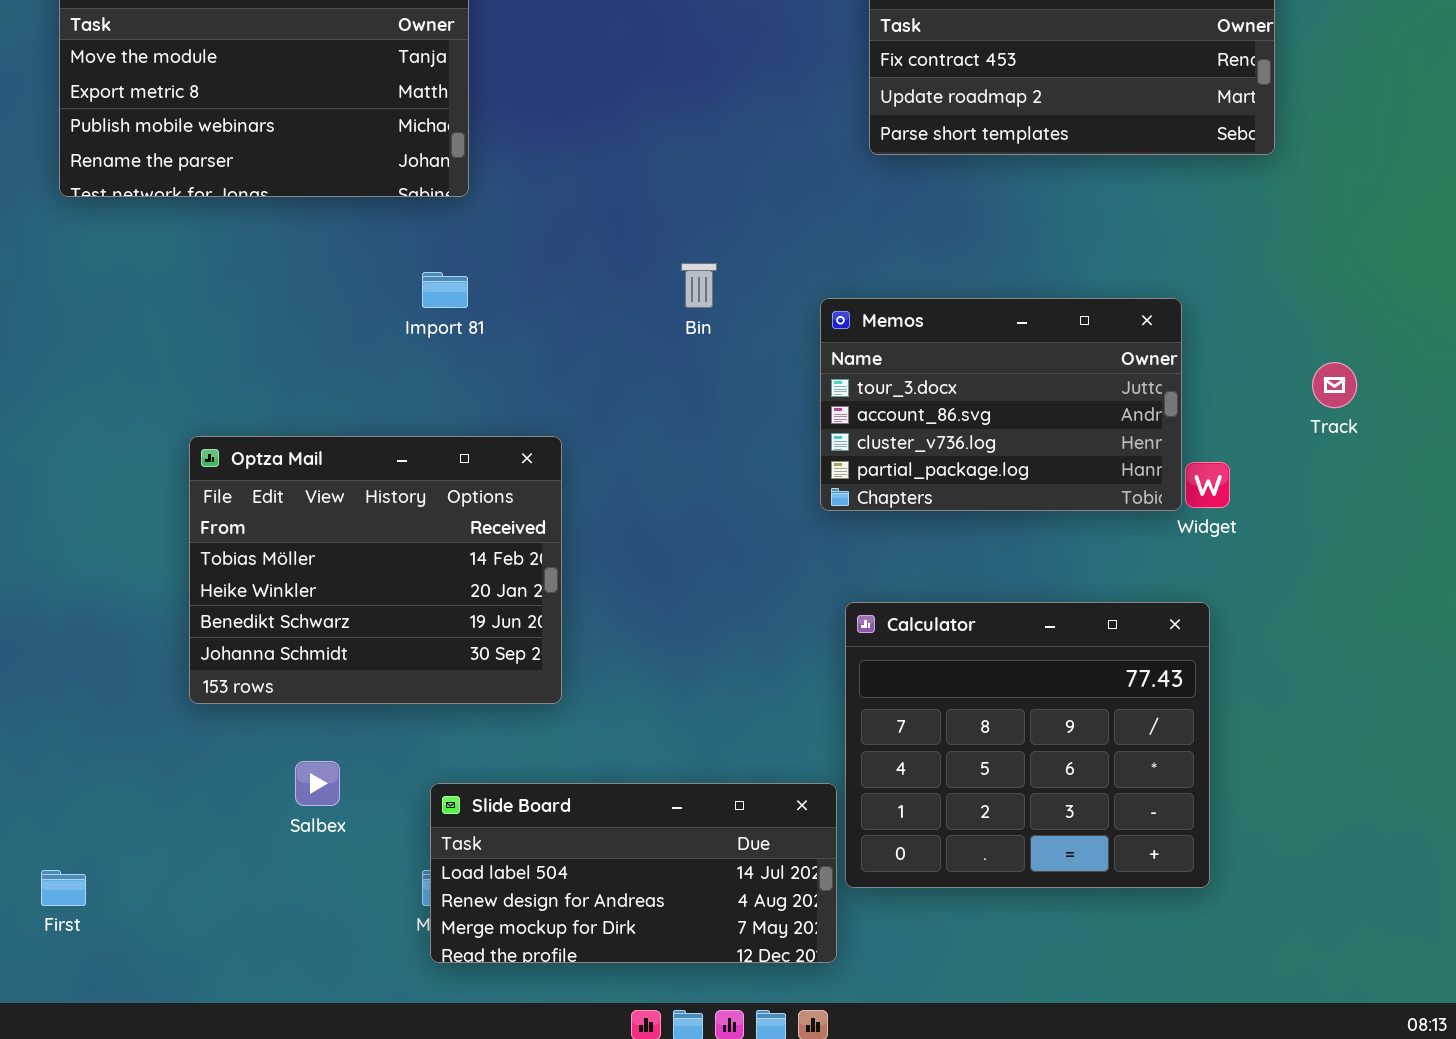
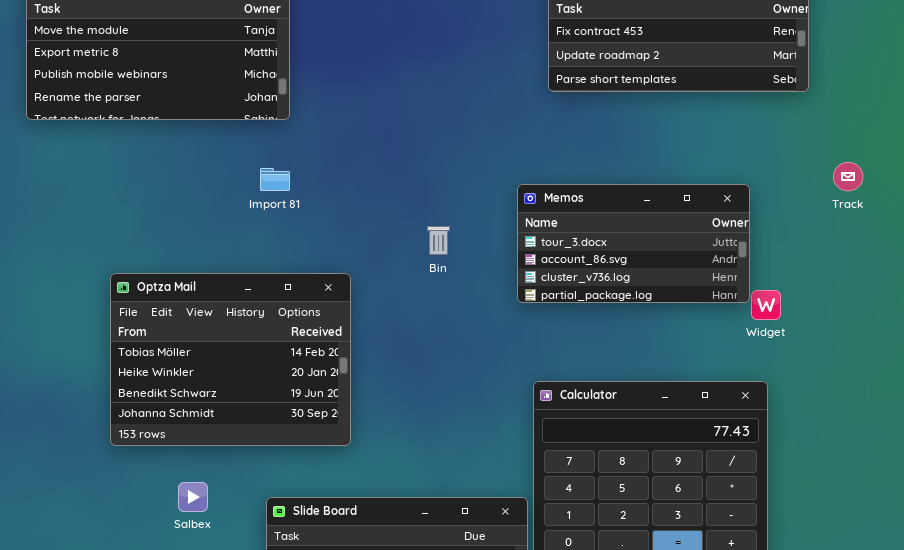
Bin: [681,263,717,308] -> [427,226,450,255], moved
Memos: [820,298,1182,511] -> [517,184,750,303], resized
Track: [1312,362,1357,408] -> [833,162,863,191], moved

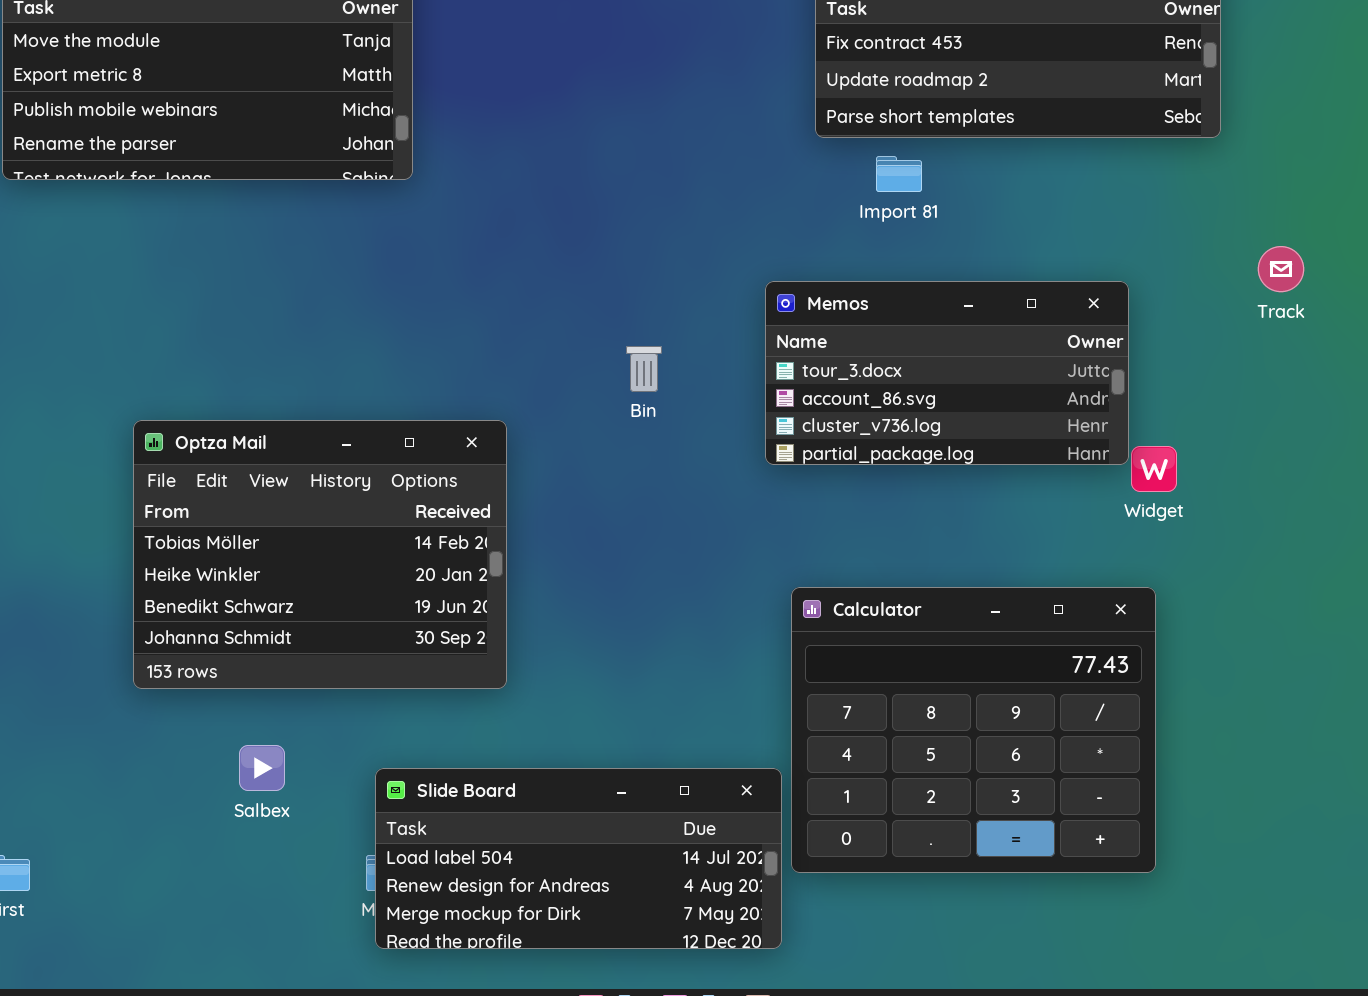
Import 81: [260,168,290,191] -> [876,156,922,192], moved

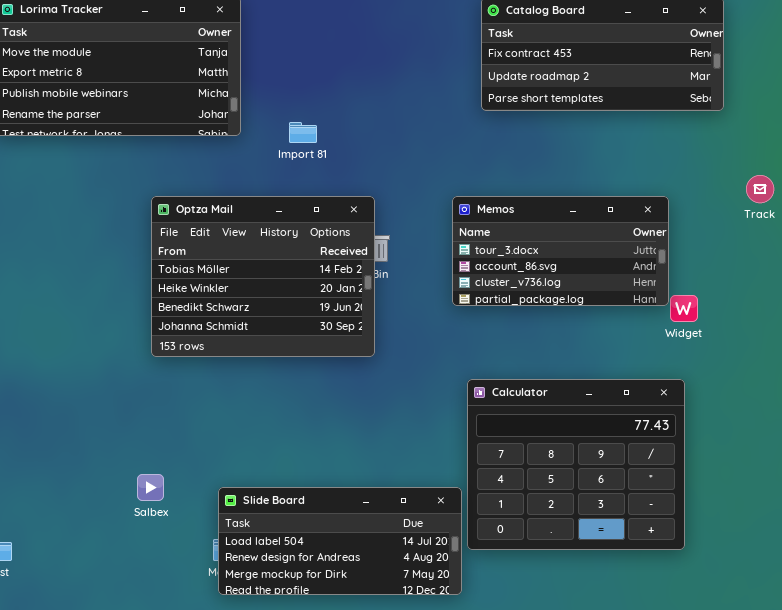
Import 81: [876,156,922,192] -> [289,122,317,143], moved
Optza Mail: [133,420,507,689] -> [151,196,375,357], moved

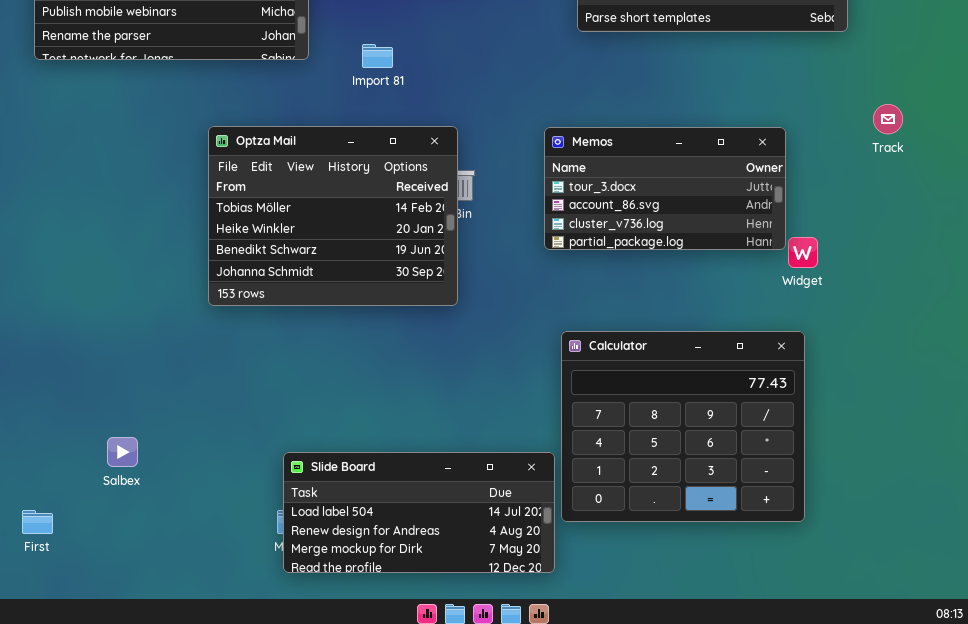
Salbex: [137,474,164,501] -> [107,437,138,467], moved

